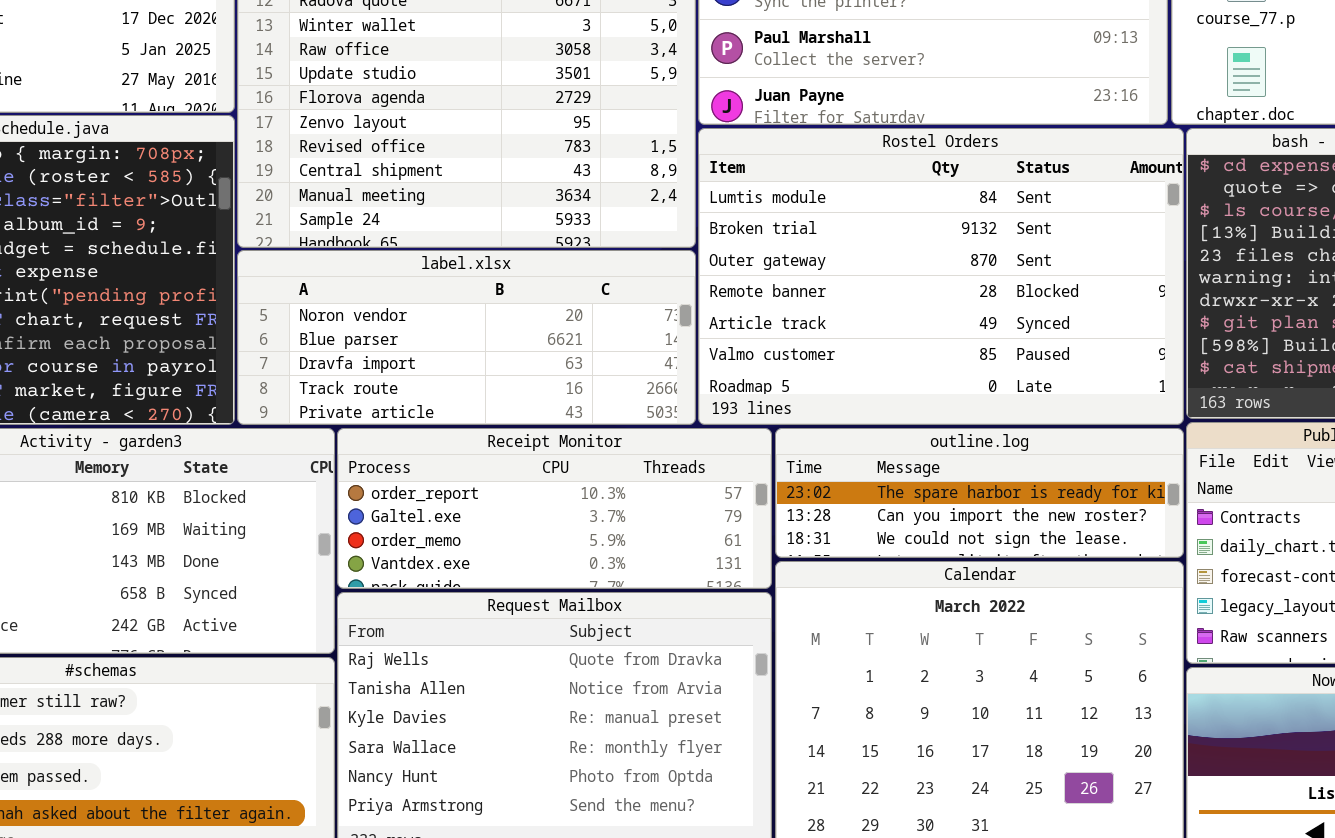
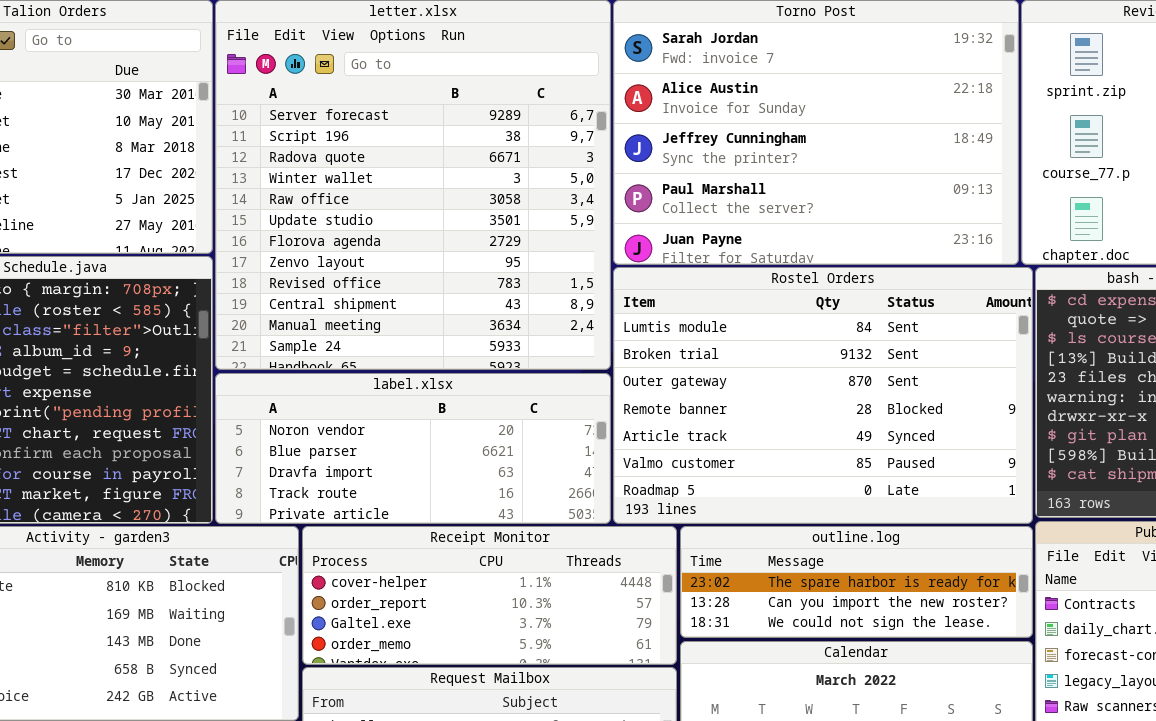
Receipt Monitor: [337,428,772,589] -> [302,526,677,665], scrolled up 1 row

